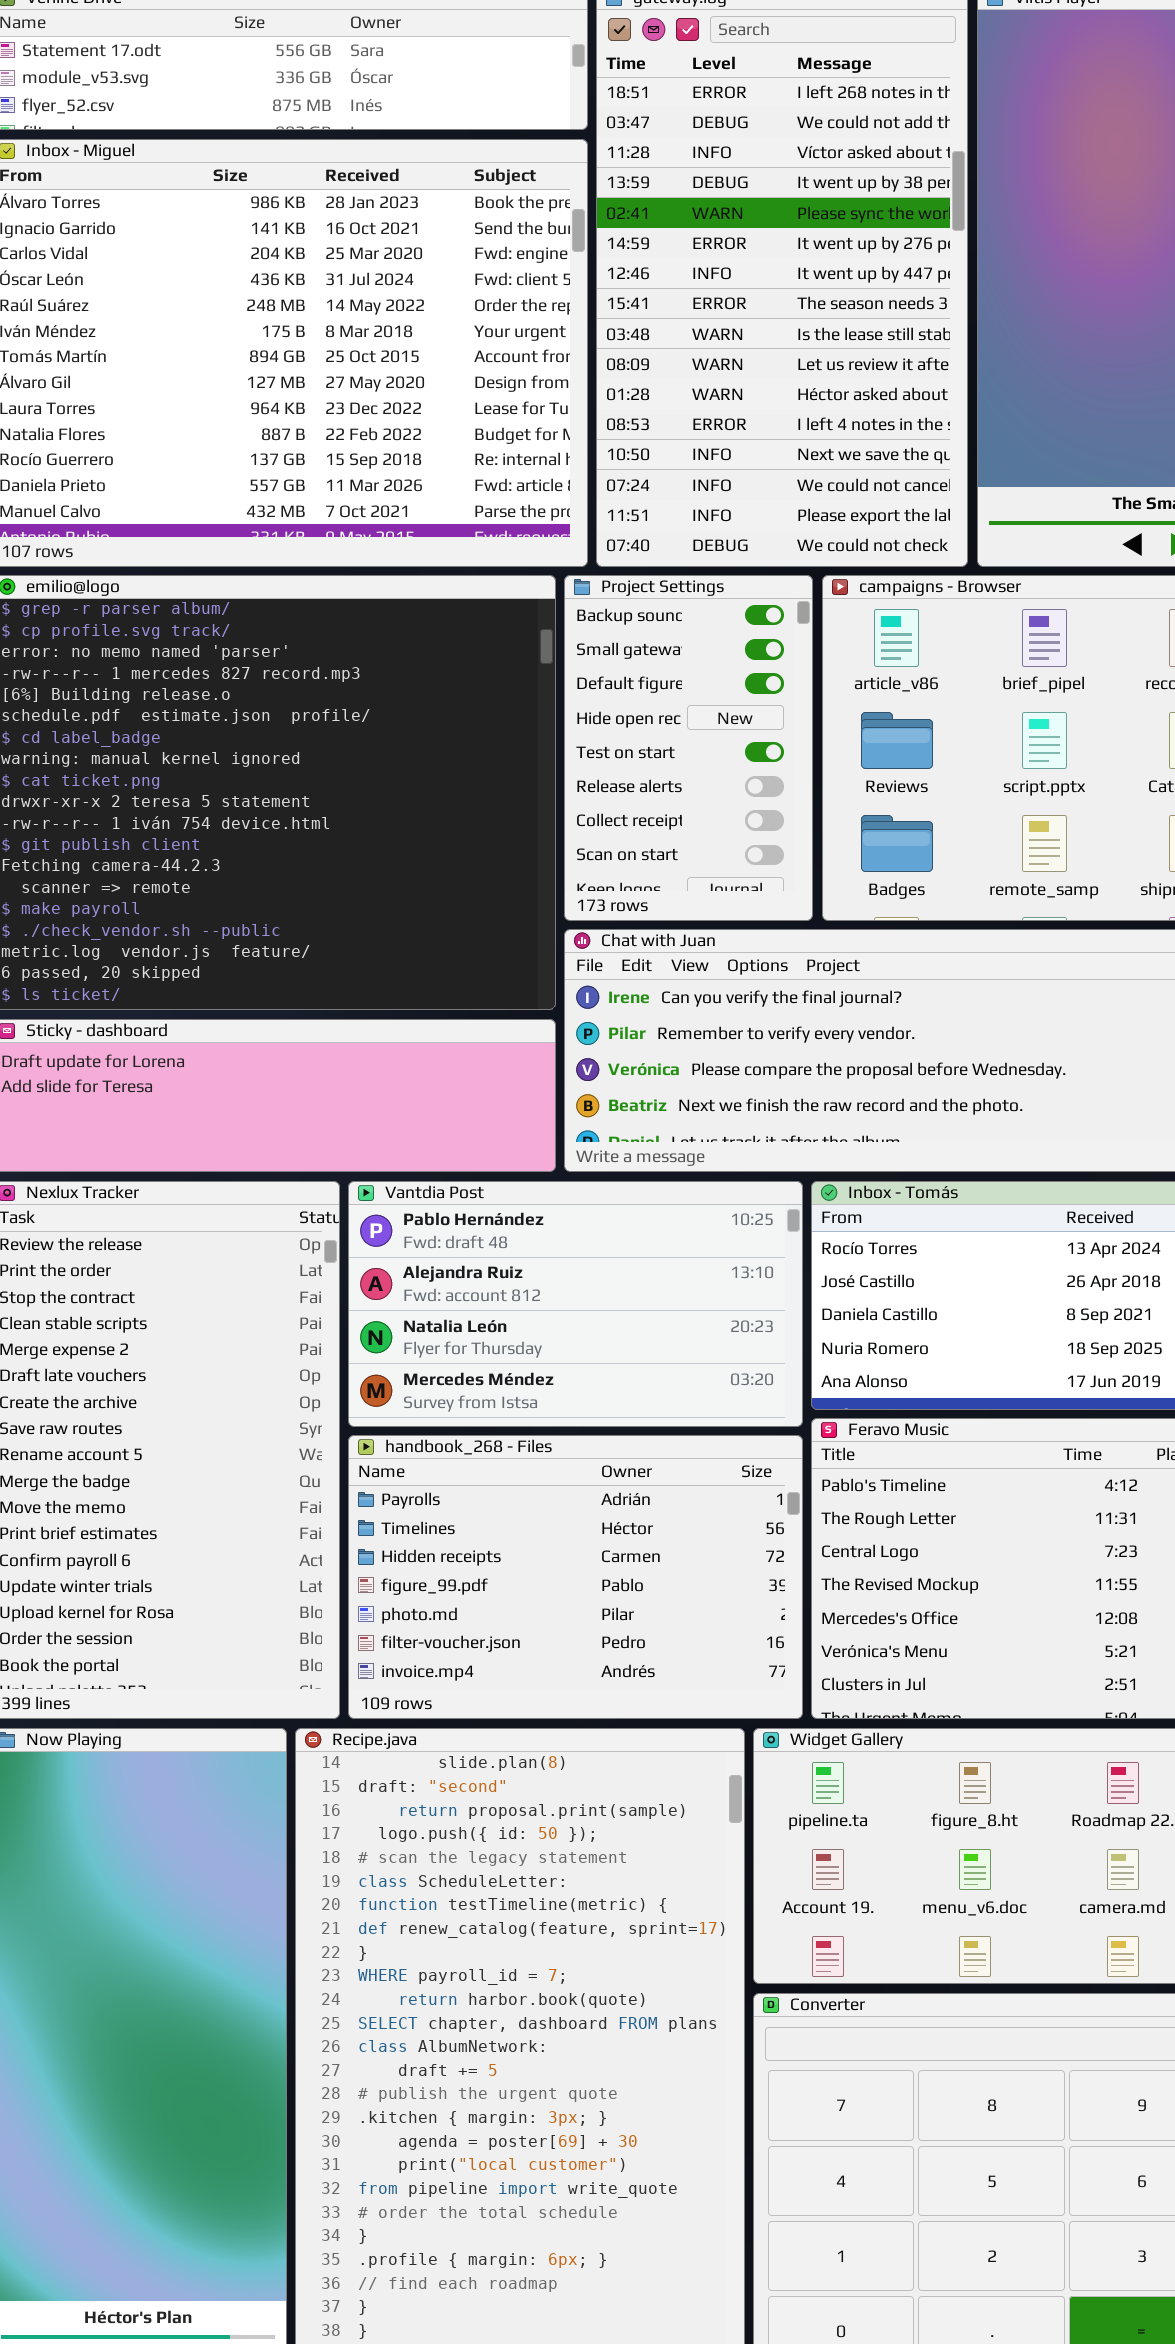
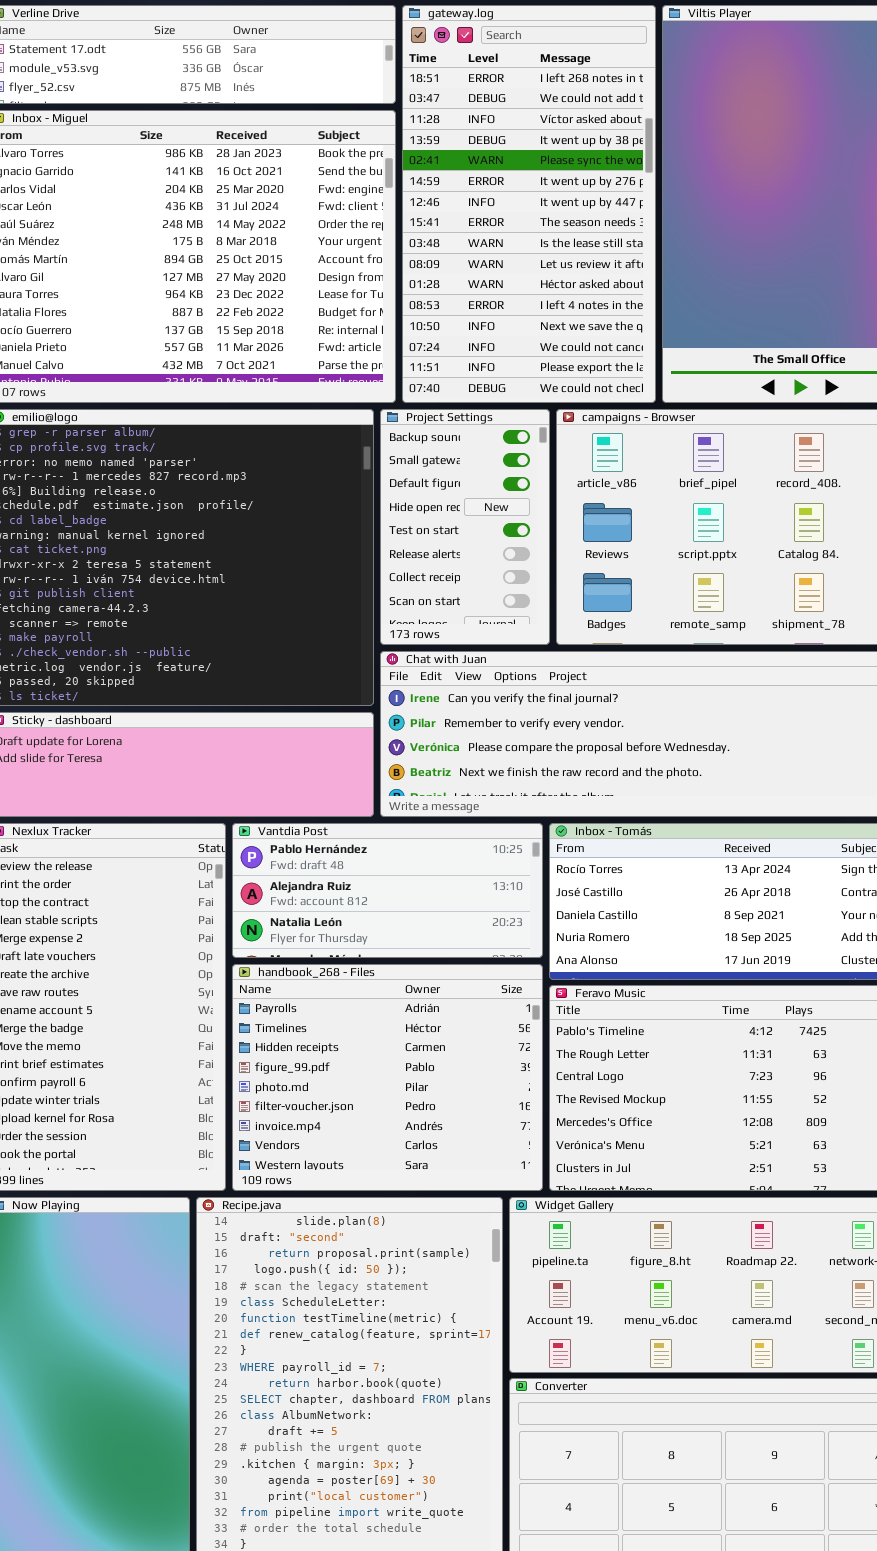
Vantdia Post: [348,1181,803,1427] -> [232,823,543,958], resized
handbook_268 - Files: [348,1435,803,1719] -> [232,964,543,1191], resized

